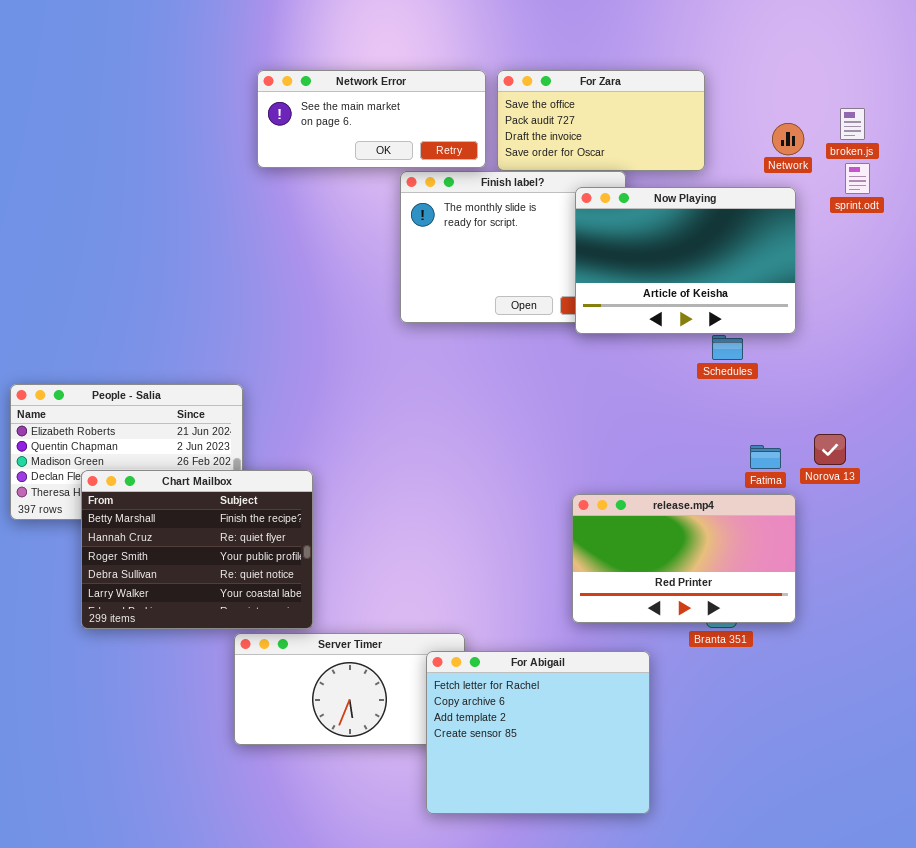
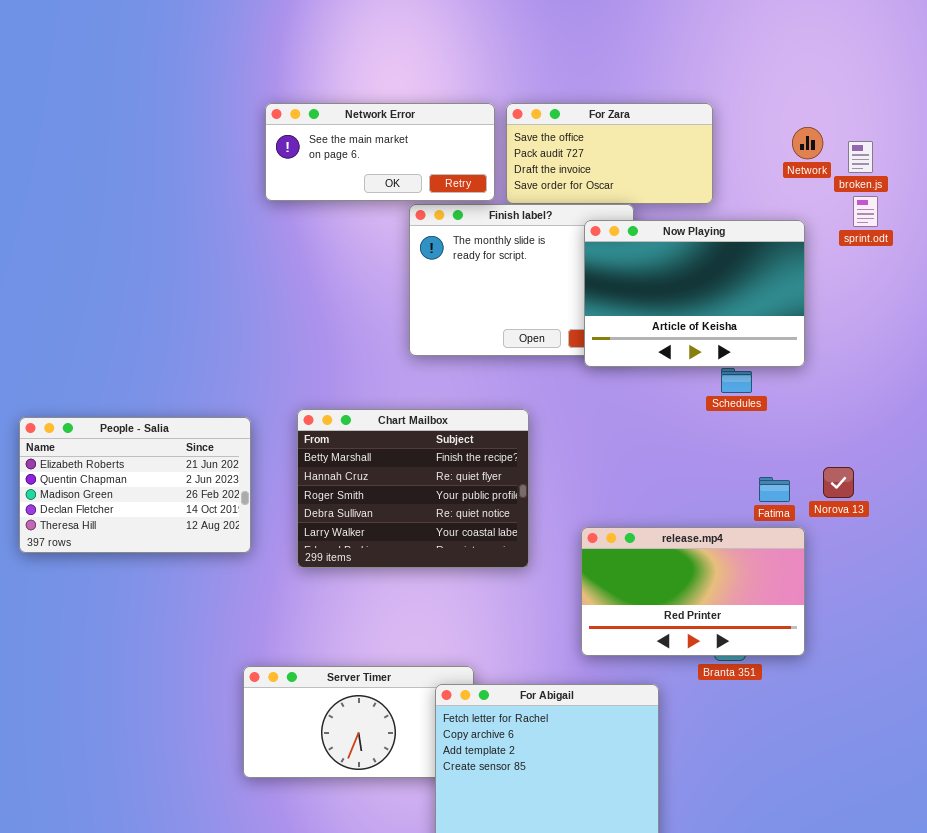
Network: [772,123,804,155] -> [792,127,823,159], moved
Chart Mailbox: [81,470,313,629] -> [297,409,529,568], moved

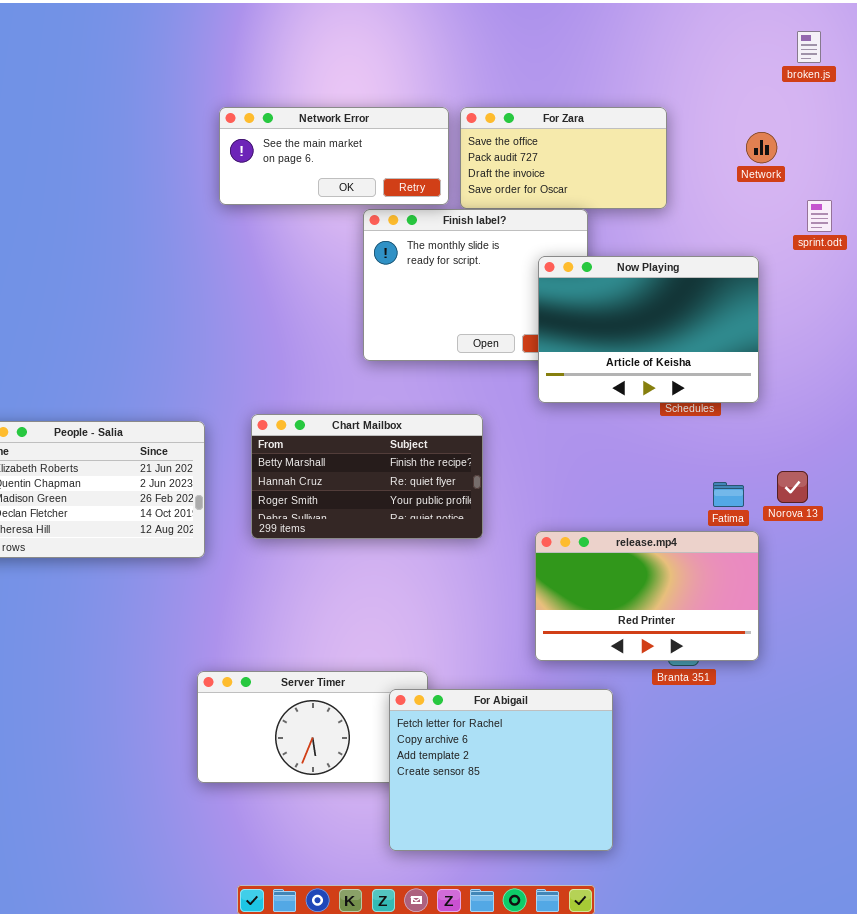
broken.js: [848,141,873,173] -> [797,31,821,63], moved
Now Playing: [584,220,805,367] -> [538,256,759,403], moved
Chart Mailbox: [297,409,529,568] -> [251,414,483,539], resized

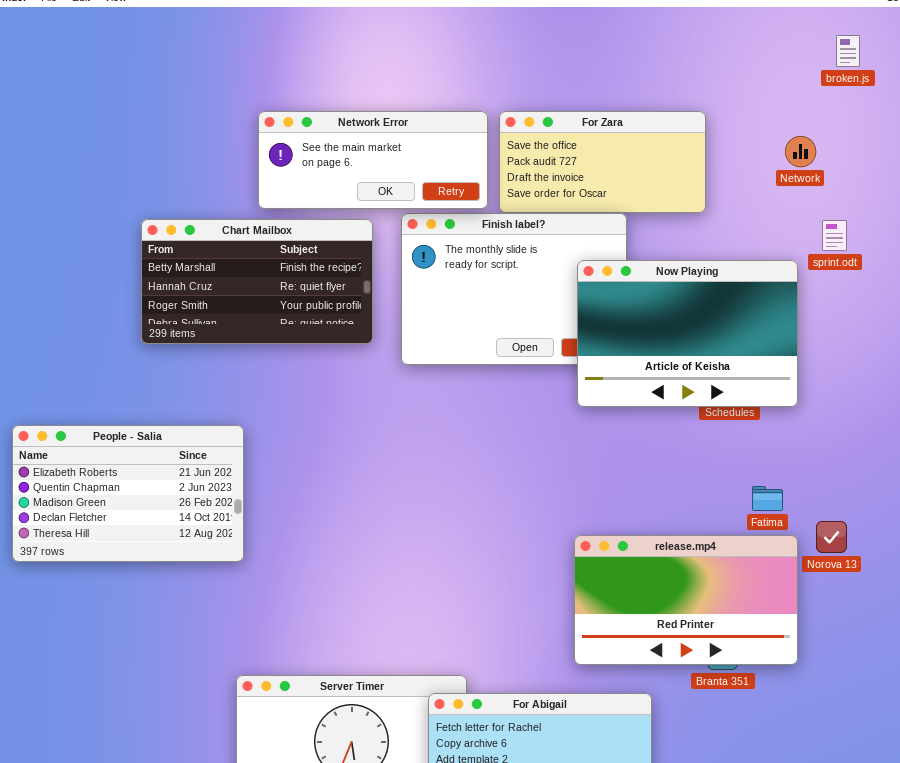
sprint.odt: [807,200,832,232] -> [822,220,847,251], moved
Chart Mailbox: [251,414,483,539] -> [141,219,373,344], moved
Norova 13: [777,471,808,503] -> [816,521,847,553], moved

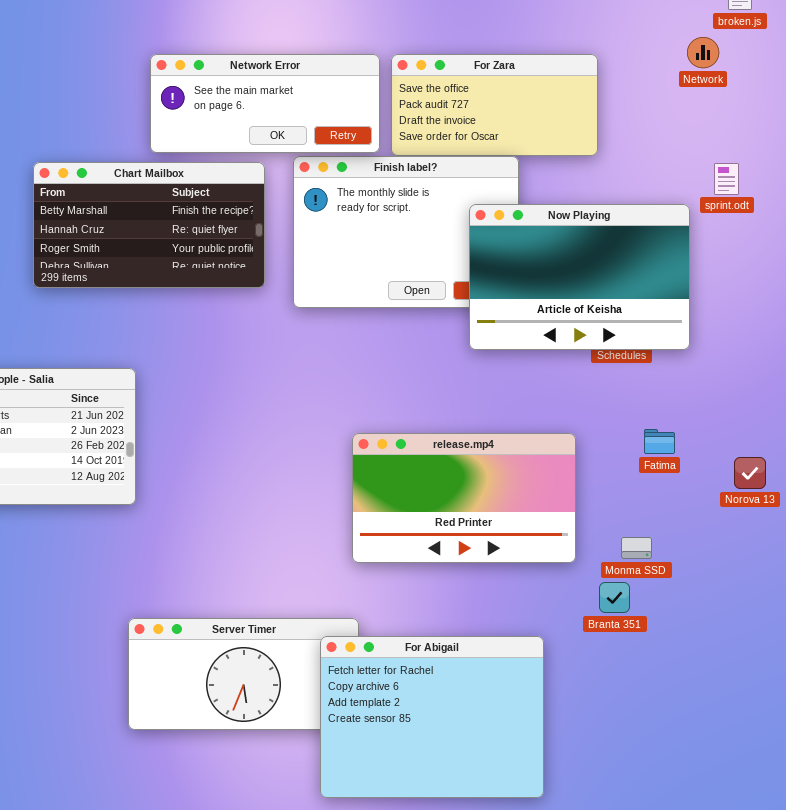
Network: [785,136,816,167] -> [687,37,719,68], moved
Norova 13: [816,521,847,553] -> [734,457,766,489], moved
release.mp4: [574,535,798,665] -> [352,433,576,563], moved

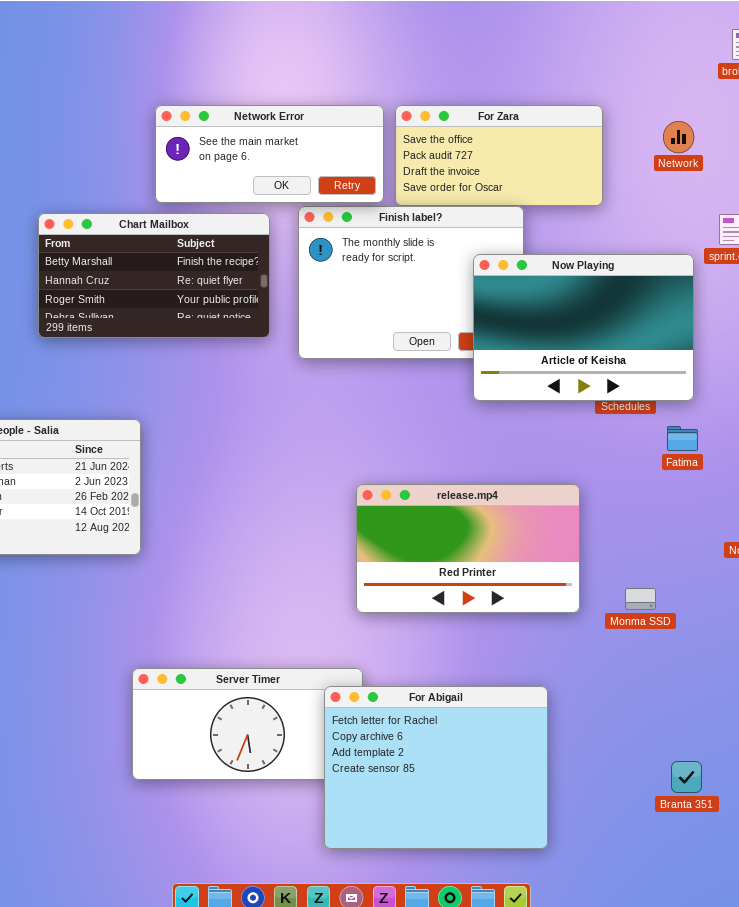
Network: [687,37,719,68] -> [663,121,694,153], moved
Fatima: [644,429,675,454] -> [667,426,698,451], moved
Branta 351: [599,582,630,613] -> [671,761,702,793], moved

